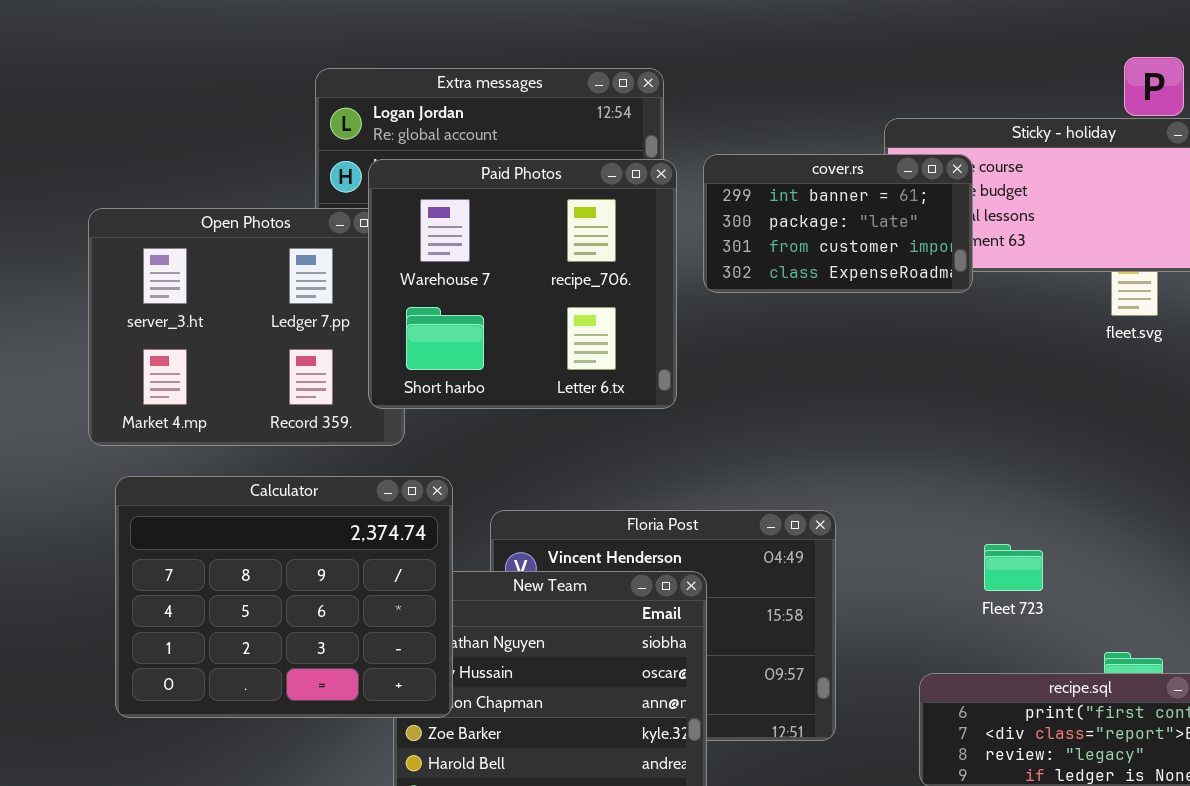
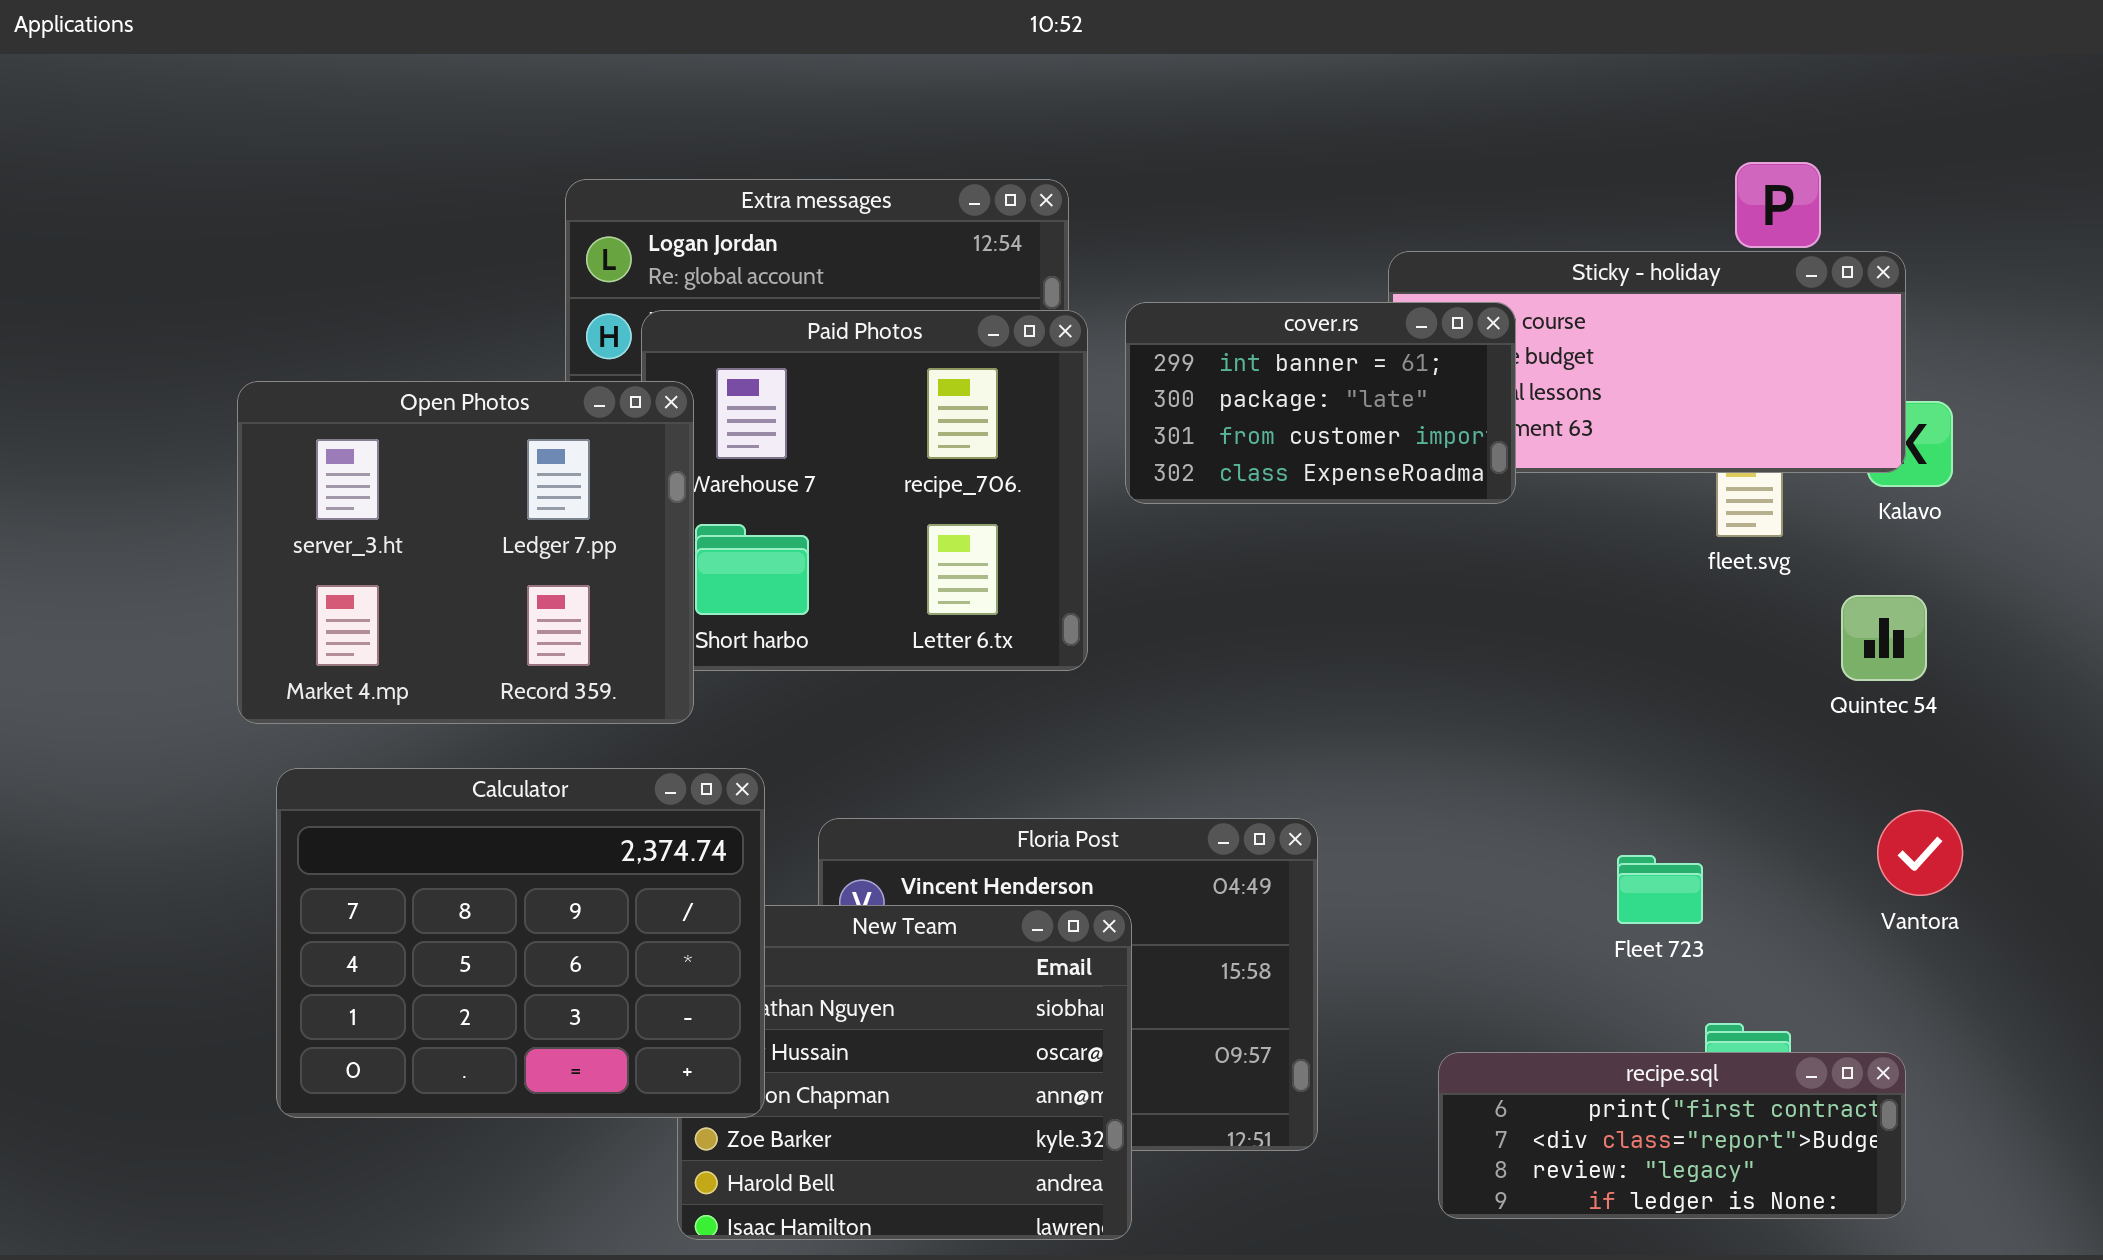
Open Photos: [88,208,405,446] -> [237,381,694,724], raised
Fleet 723: [984,544,1043,591] -> [1617,855,1703,924], moved

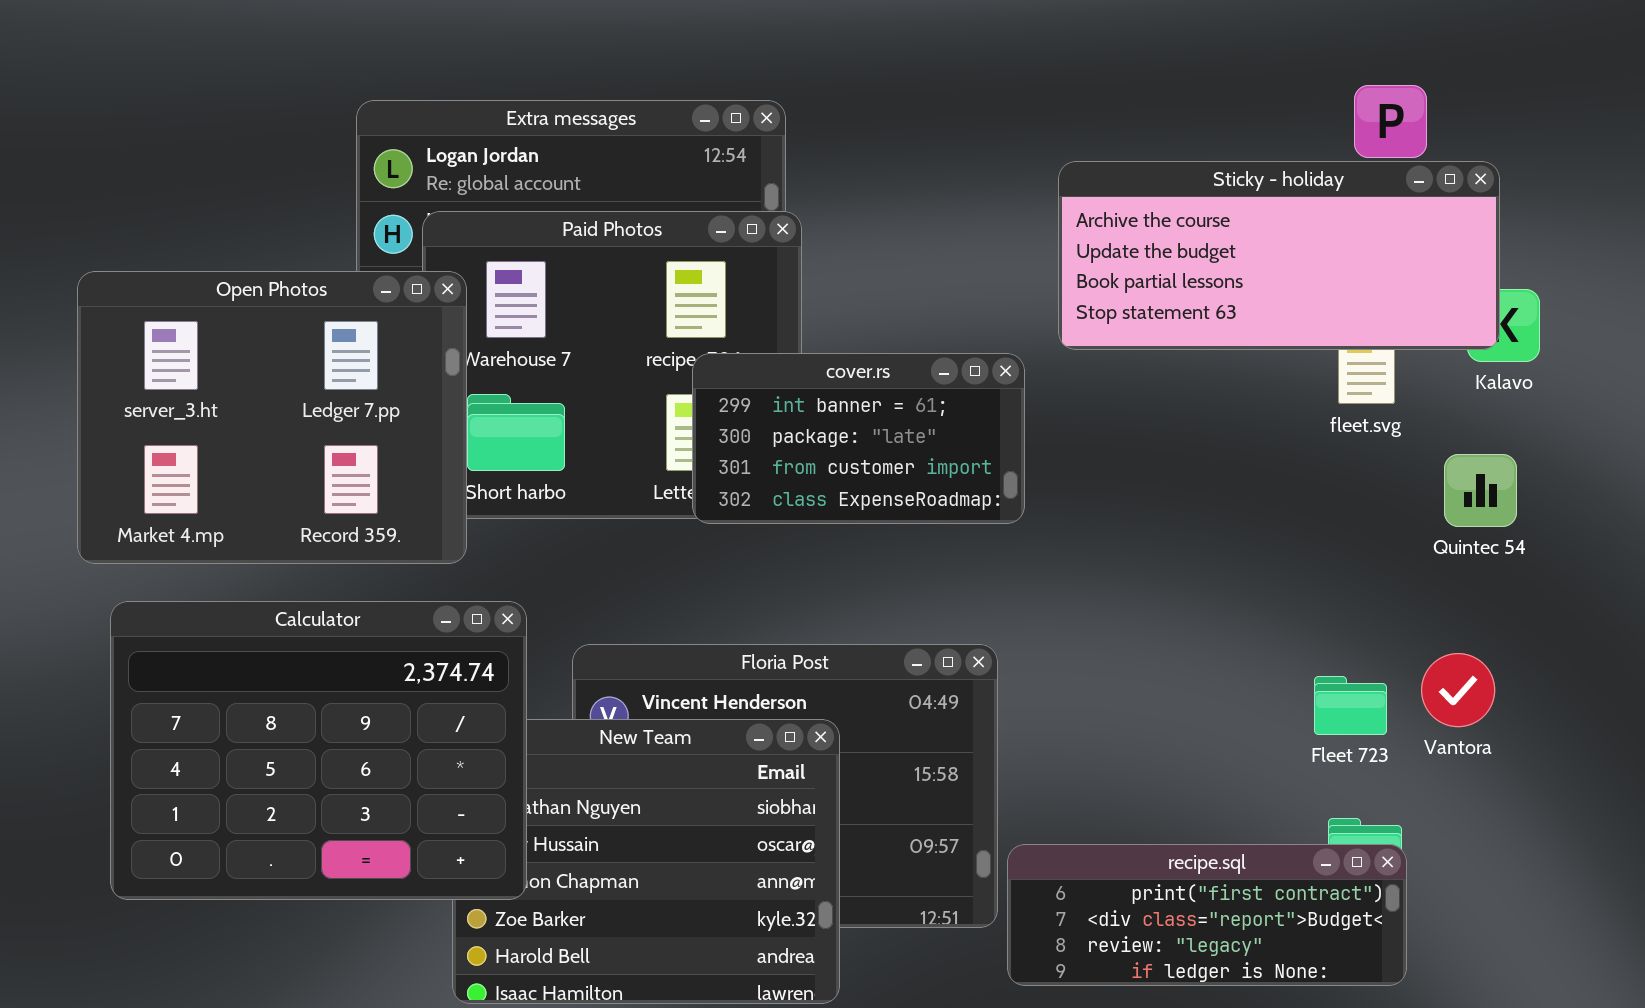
cover.rs: [1125,302,1516,504] -> [692,353,1025,524], moved
Vantora: [1877,810,1963,896] -> [1421,653,1495,727], moved
Fleet 723: [1617,855,1703,924] -> [1314,676,1387,735], moved
recipe.sql: [1438,1052,1906,1219] -> [1007,844,1407,986], moved

